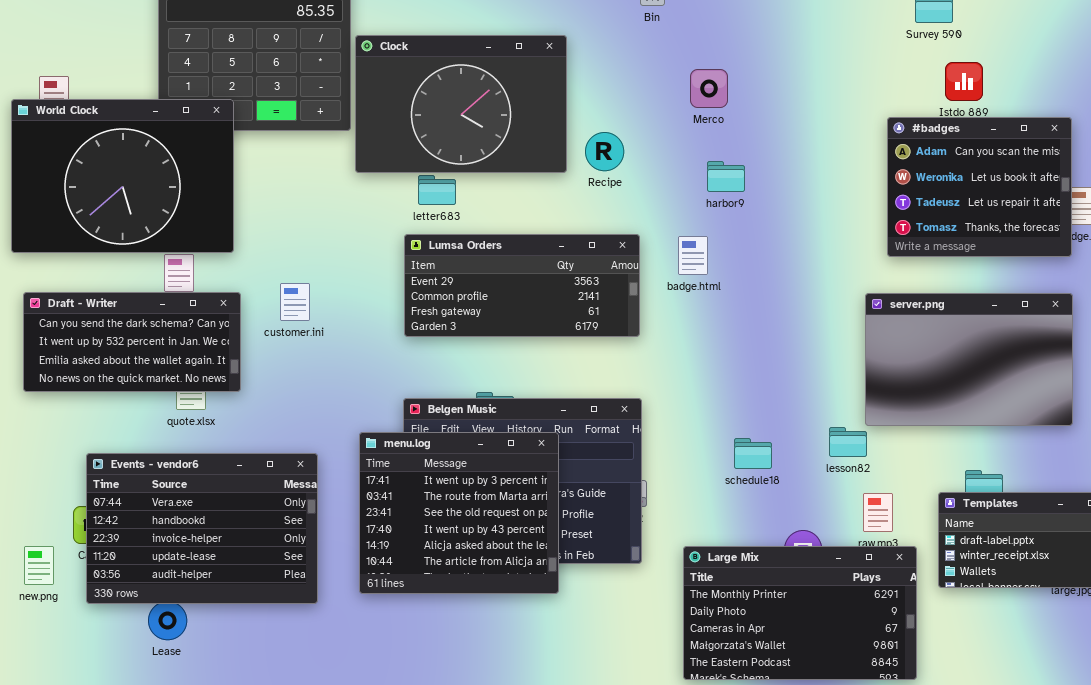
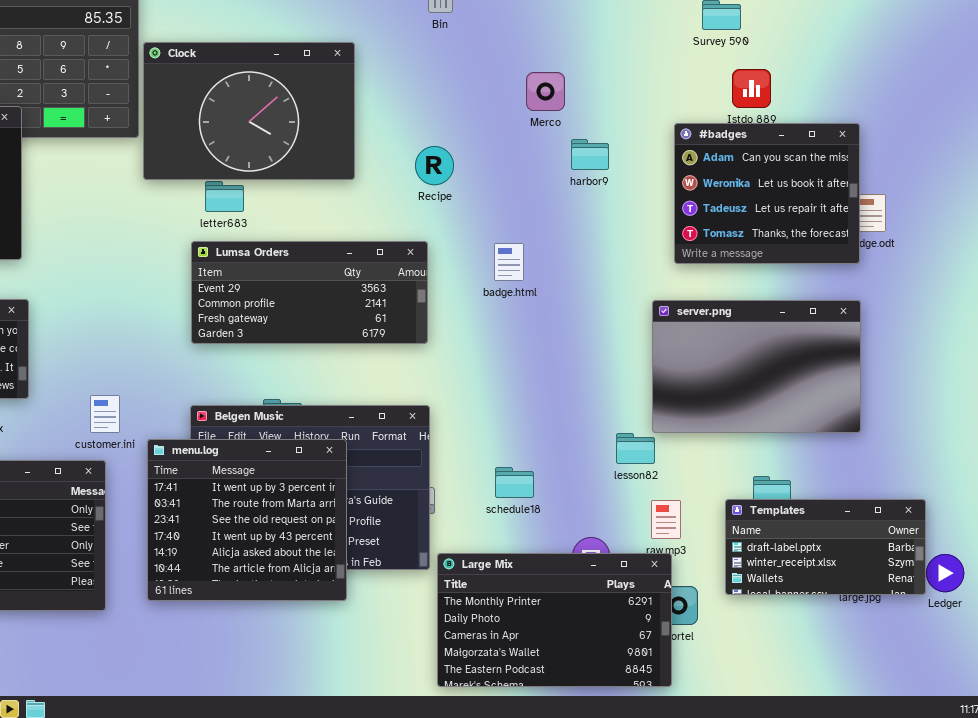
Merco: [690,69,728,108] -> [526,72,565,111], moved
Recipe: [585,132,624,171] -> [415,146,454,185], moved
harbor9: [707,161,745,192] -> [571,139,609,170], moved
badge.html: [678,236,708,275] -> [494,243,524,281], moved
customer.ini: [280,283,310,321] -> [90,395,120,433], moved
schedule18: [734,438,772,469] -> [495,467,534,498], moved
Large Mix: [683,546,917,680] -> [437,553,672,687], moved

